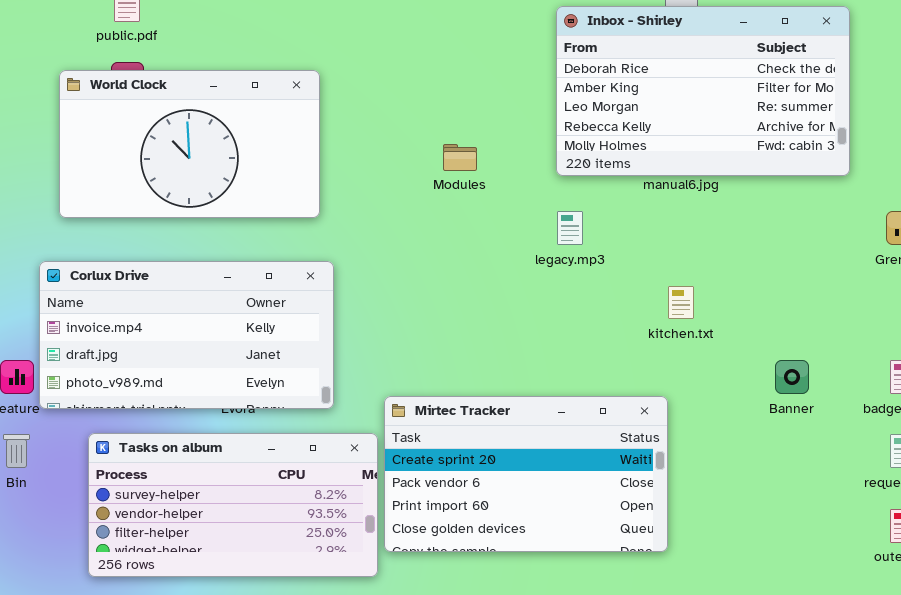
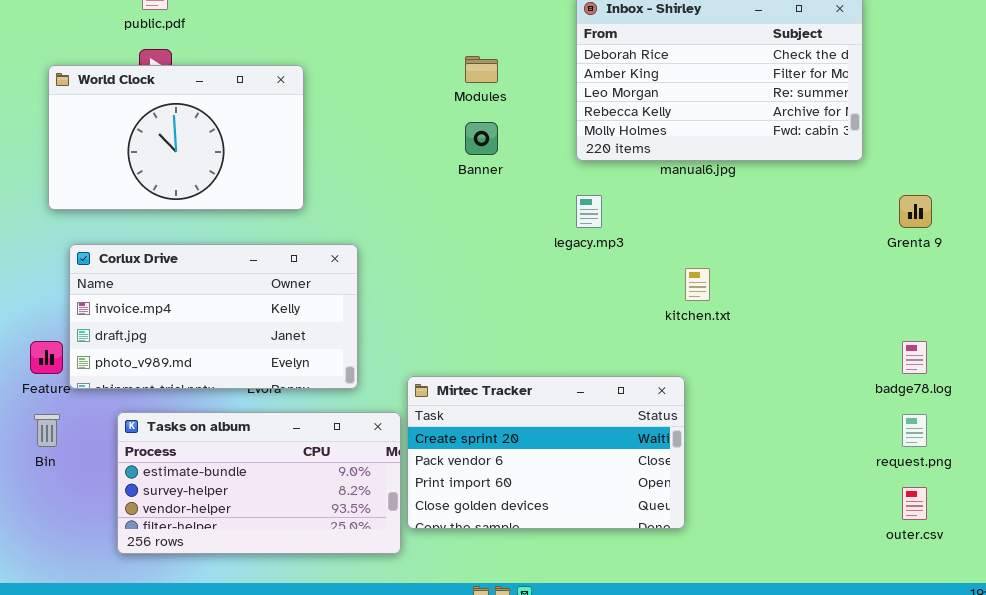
World Clock: [59,70,320,218] -> [48,65,304,210], moved
Modules: [443,144,477,171] -> [465,56,498,83], moved
Banner: [775,360,809,394] -> [465,122,498,155], moved
Tasks on album: [88,433,378,577] -> [117,412,401,554], scrolled up 1 row

